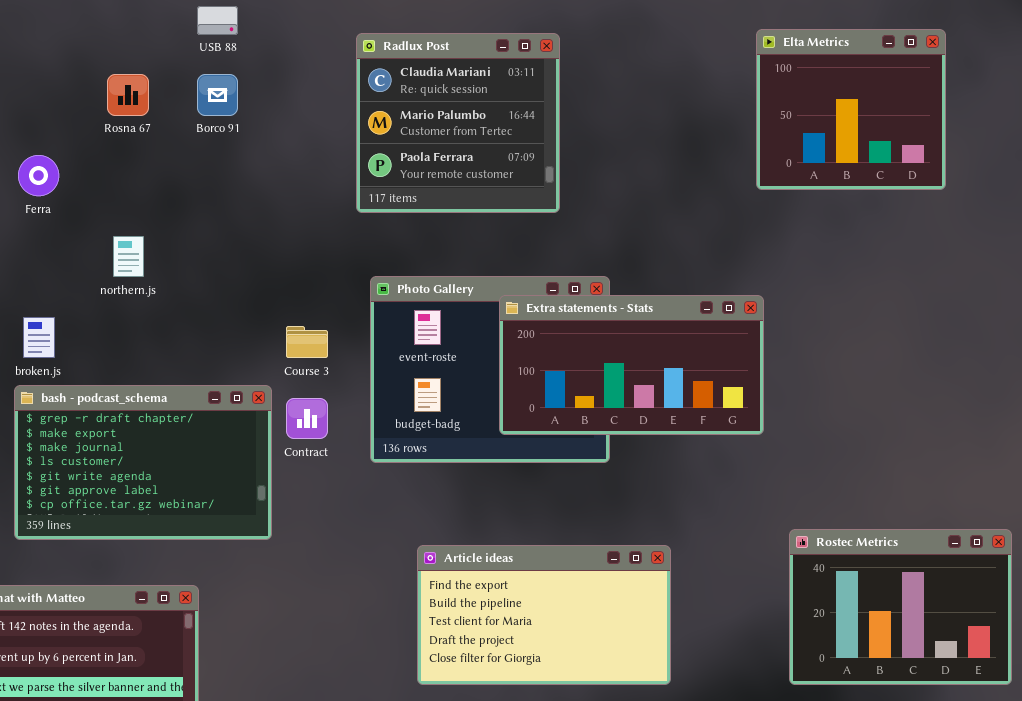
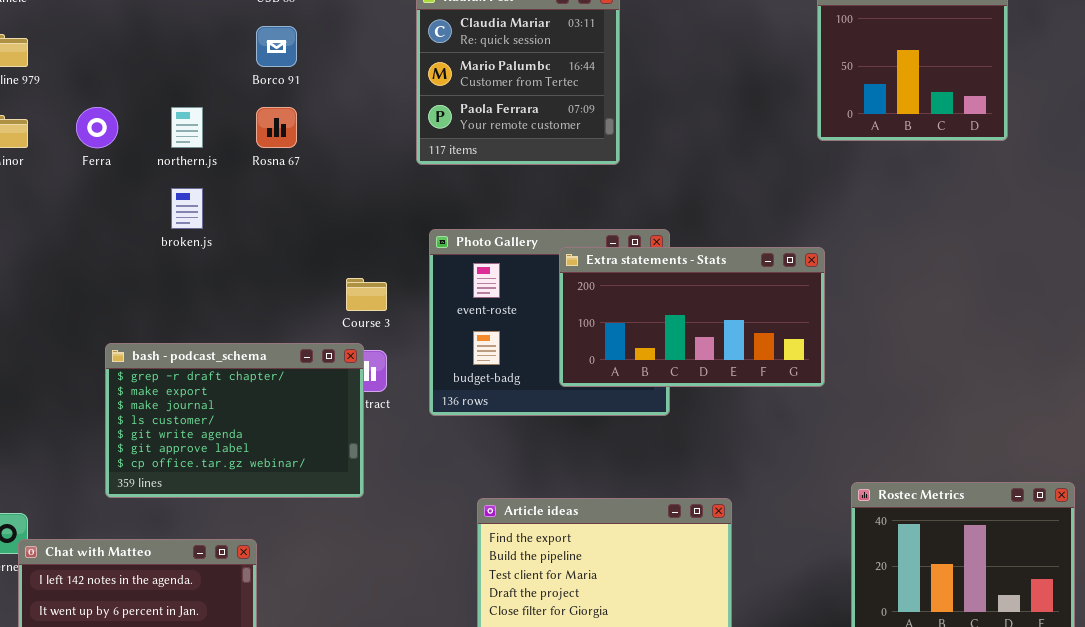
Rosna 67: [107,74,149,116] -> [256,107,297,148], moved
northern.js: [113,236,144,277] -> [171,107,203,148], moved
broken.js: [23,317,55,358] -> [171,188,203,229], moved
bash - podcast_schema: [14,385,272,540] -> [105,343,364,498], moved

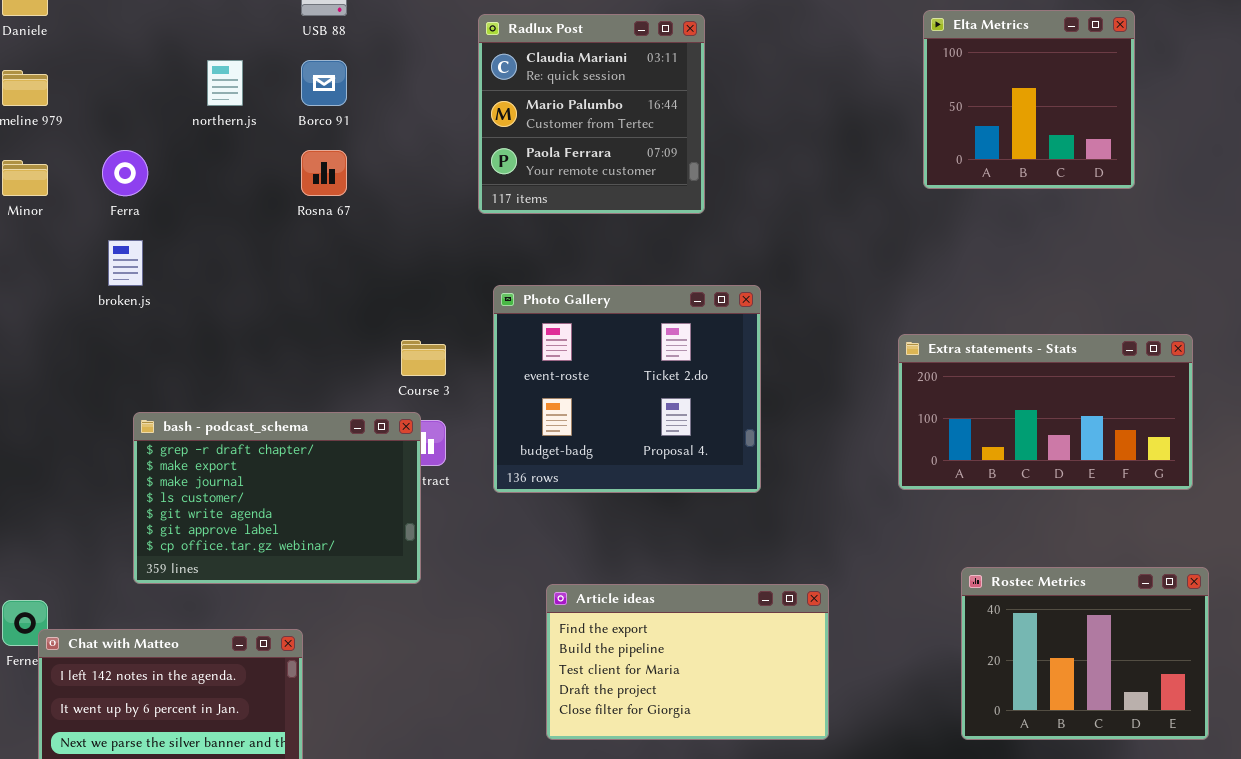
northern.js: [171,107,203,148] -> [207,60,243,106], moved
broken.js: [171,188,203,229] -> [108,240,143,286], moved
Extra statements - Stats: [559,247,825,387] -> [898,334,1193,490], moved

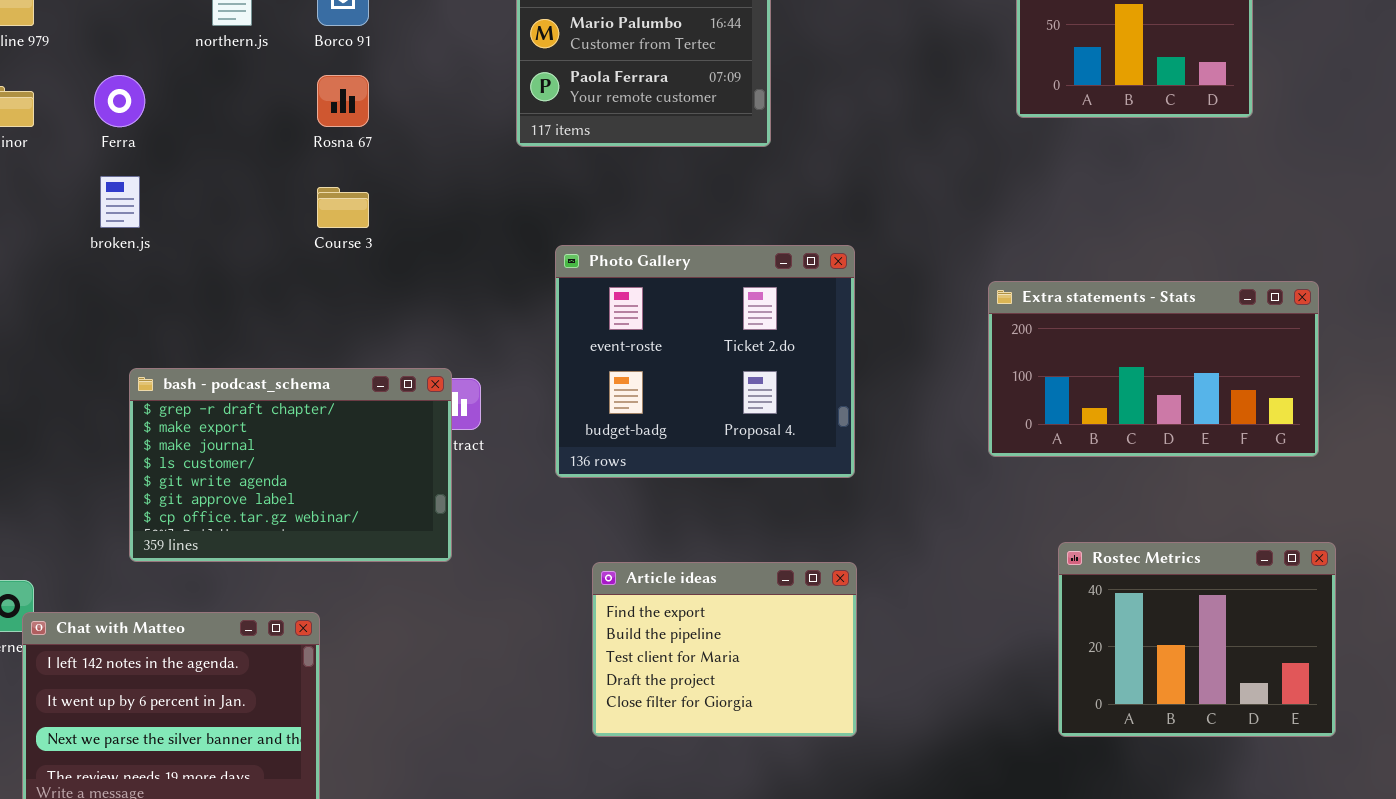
Photo Gallery: [493,285,761,493] -> [555,245,855,478], moved
Course 3: [401,340,446,376] -> [317,187,369,228], moved
Article ideas: [546,584,829,740] -> [592,562,857,737], resized

